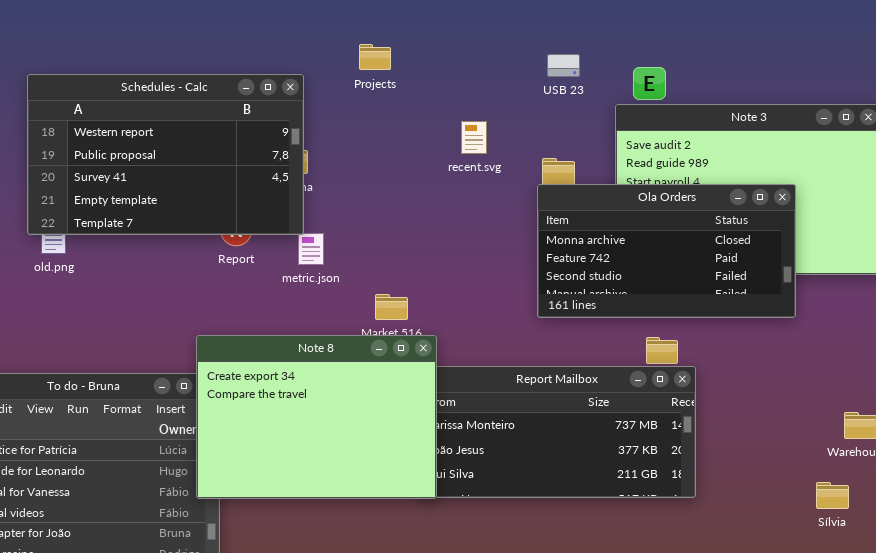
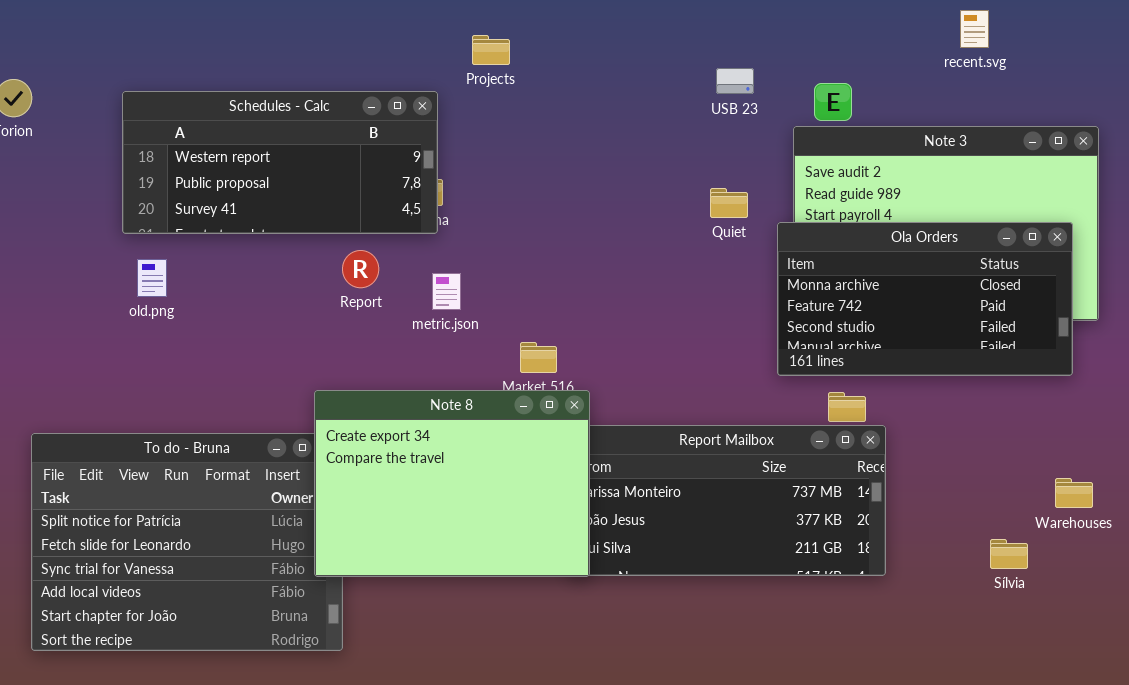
Projects: [359,44,391,70] -> [472,35,510,65], moved
Schedules - Calc: [27,74,304,235] -> [122,91,438,234], resized
recent.svg: [461,121,487,154] -> [960,10,989,48], moved
Ola Orders: [537,184,796,318] -> [777,222,1073,376], moved
Sílvia: [816,482,849,509] -> [990,539,1028,569], moved

